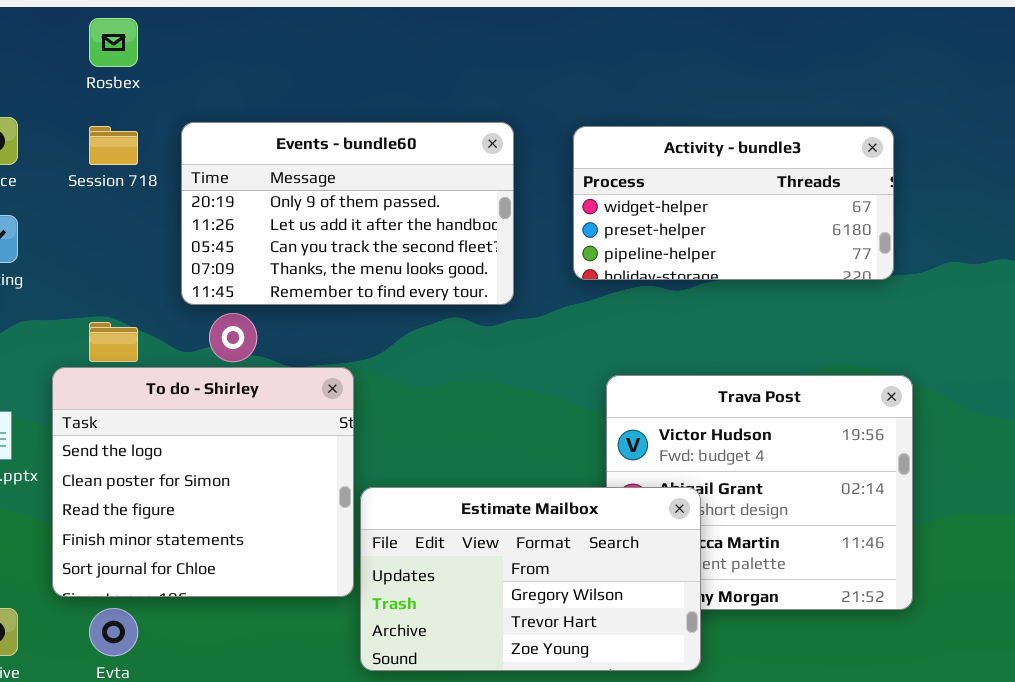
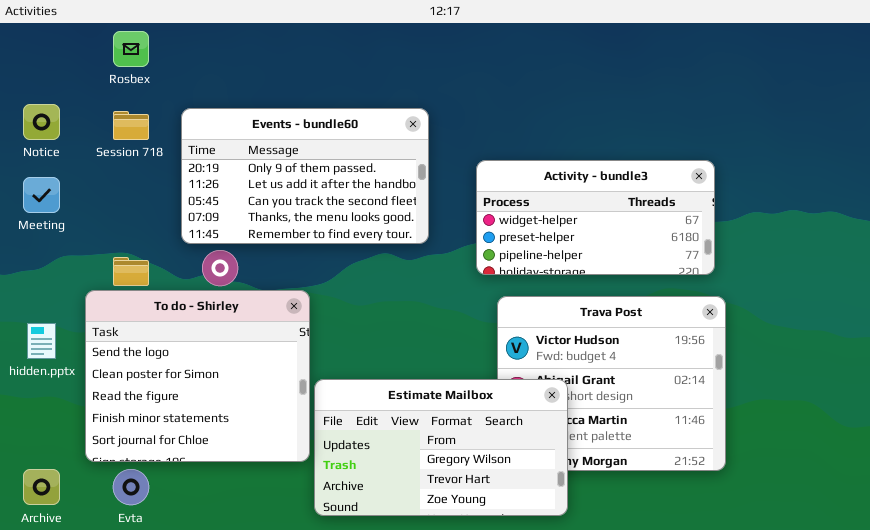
Activity - bundle3: [573,126,894,280] -> [476,160,715,275], moved

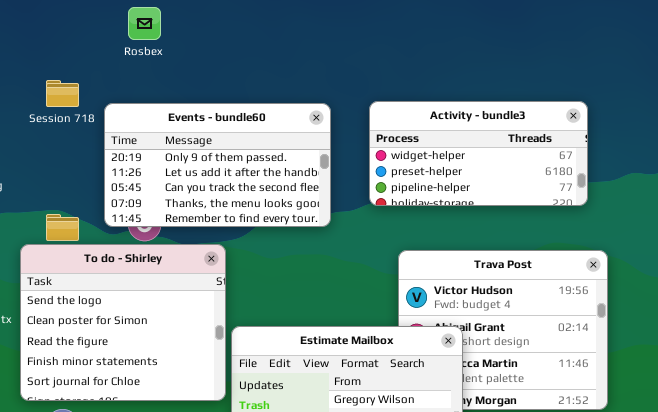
Rosbex: [113,31,149,67] -> [128,7,161,40], moved
Events - bundle60: [181,108,429,244] -> [104,103,331,227], moved
Activity - bundle3: [476,160,715,275] -> [369,101,588,206], moved

